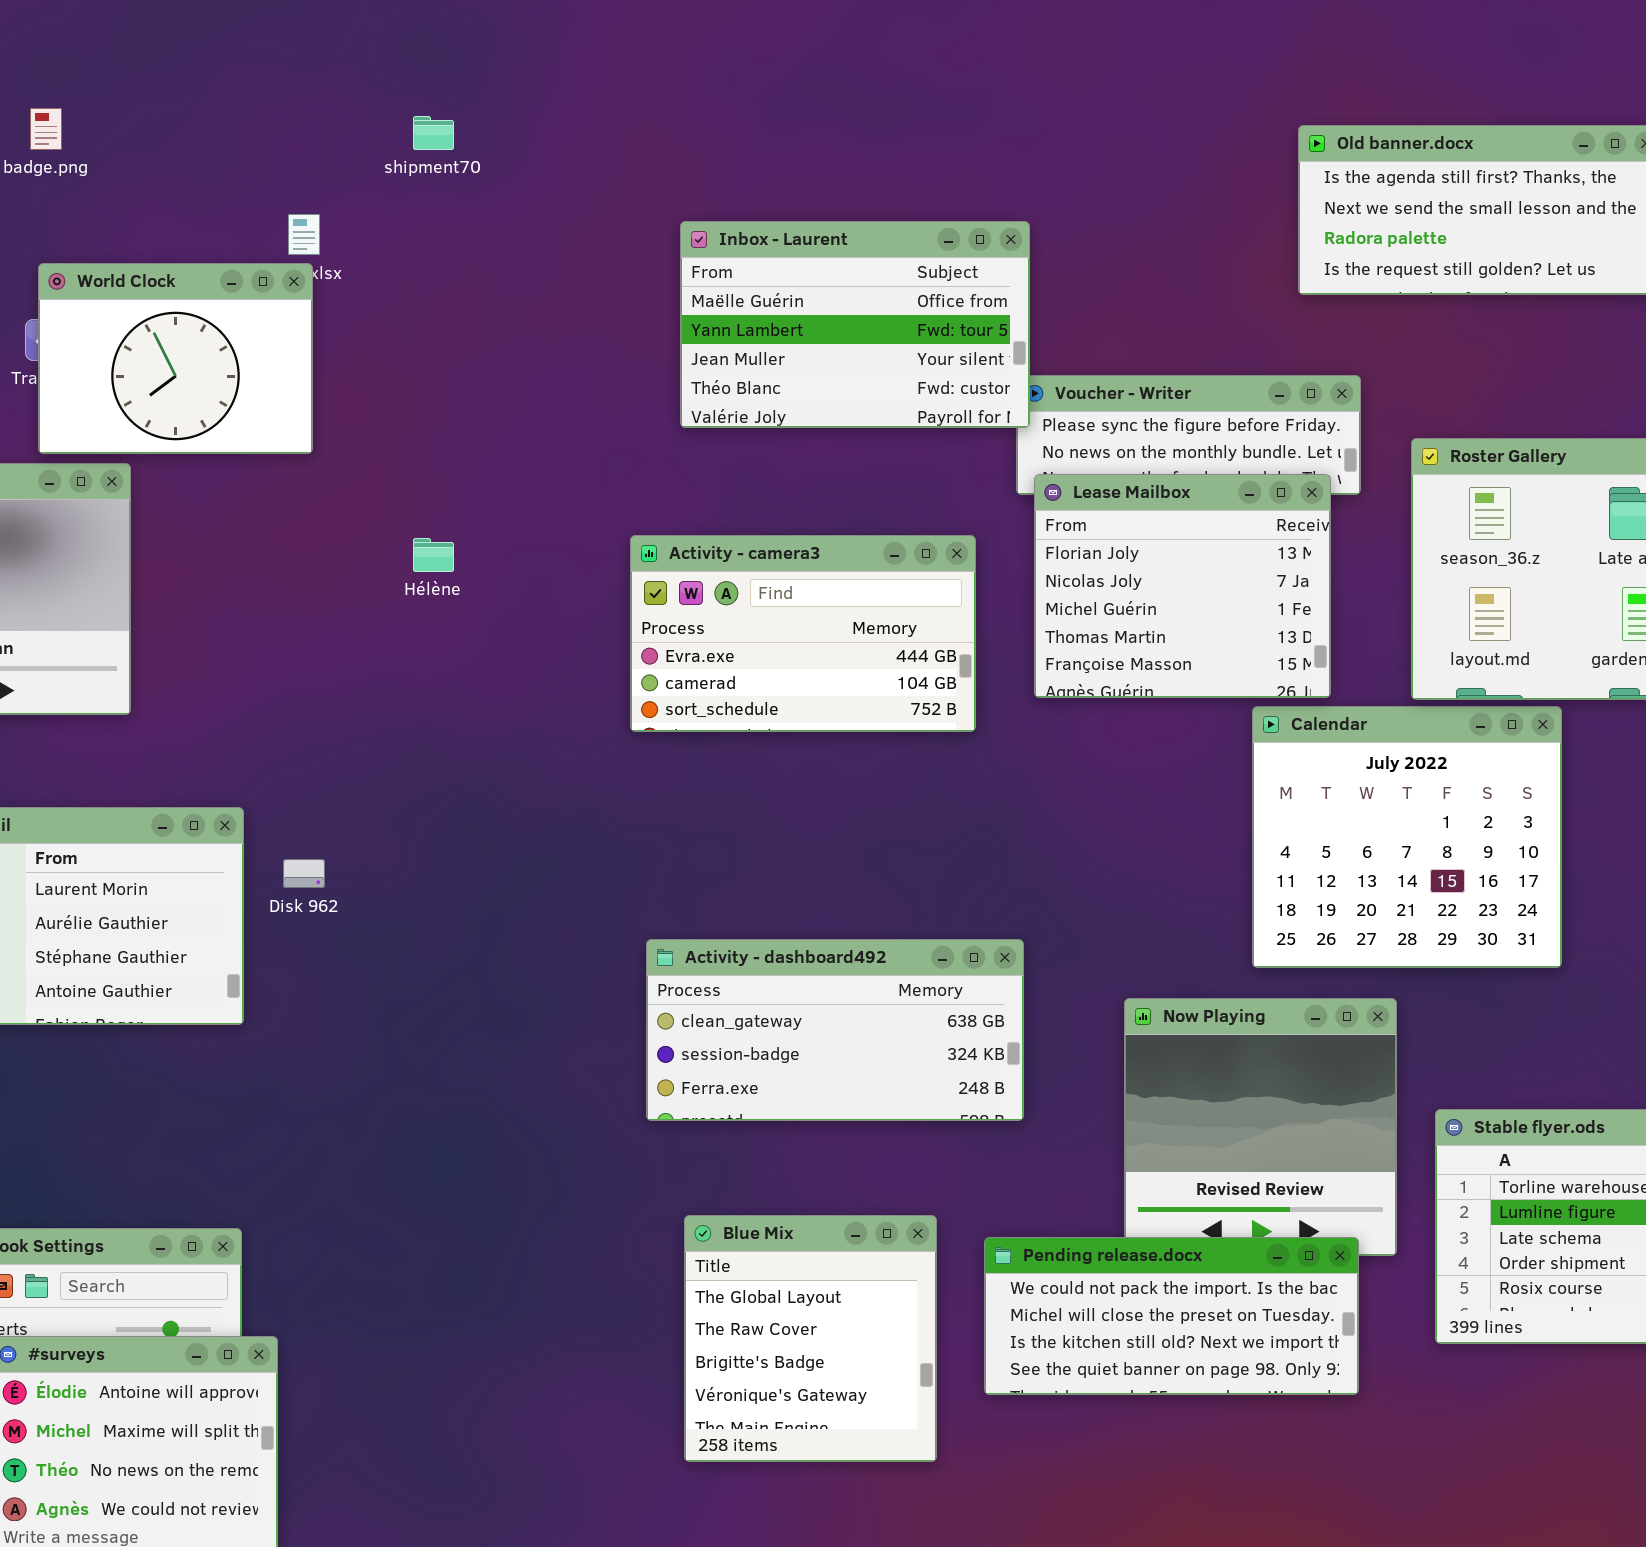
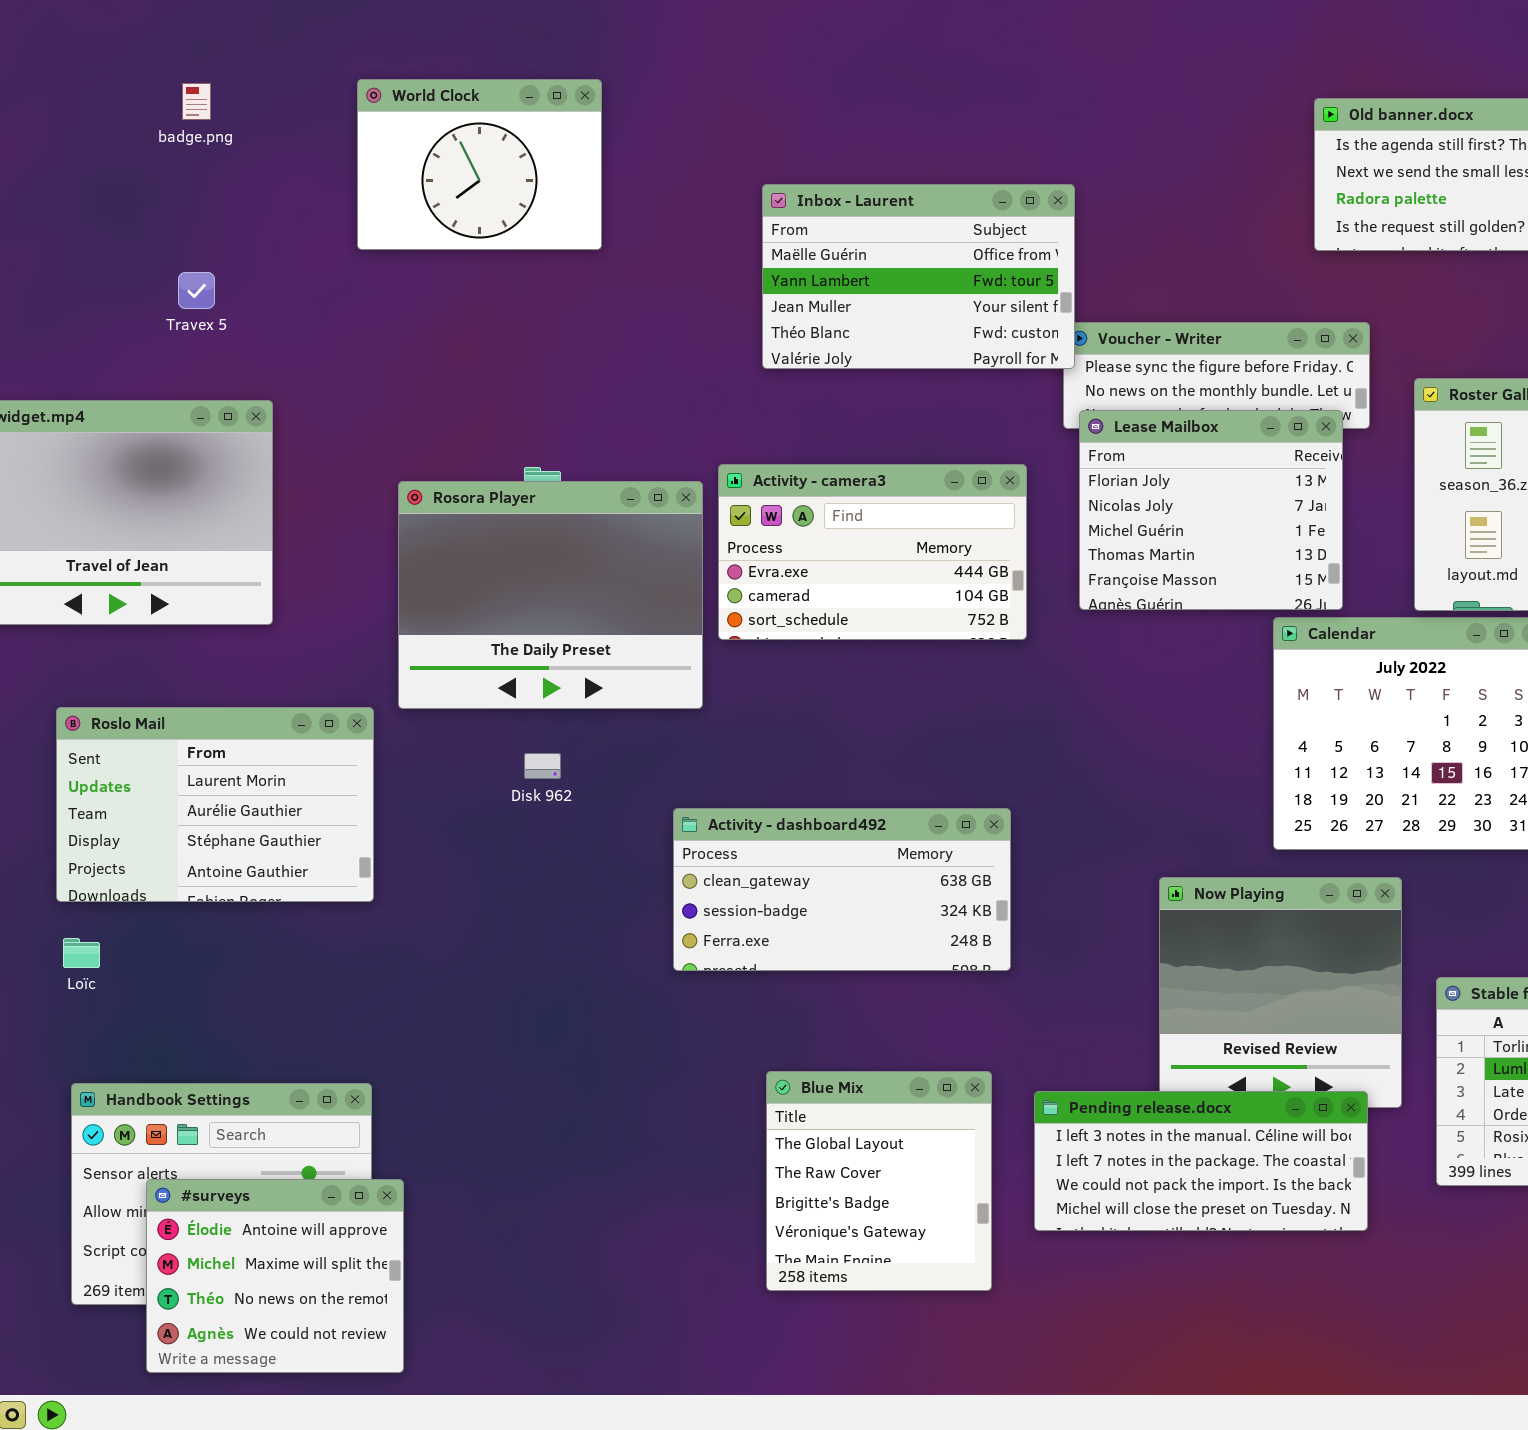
World Clock: [38,263,313,454] -> [357,79,602,250], moved
Rosora Player: none -> [398,481,703,709], opened
Disk 962: [283,859,325,888] -> [524,753,561,779], moved
Activity - dashboard492: [646,939,1024,1121] -> [673,808,1011,971], moved
Pending release.docx: [984,1237,1359,1395] -> [1034,1091,1368,1231], scrolled up 2 rows

